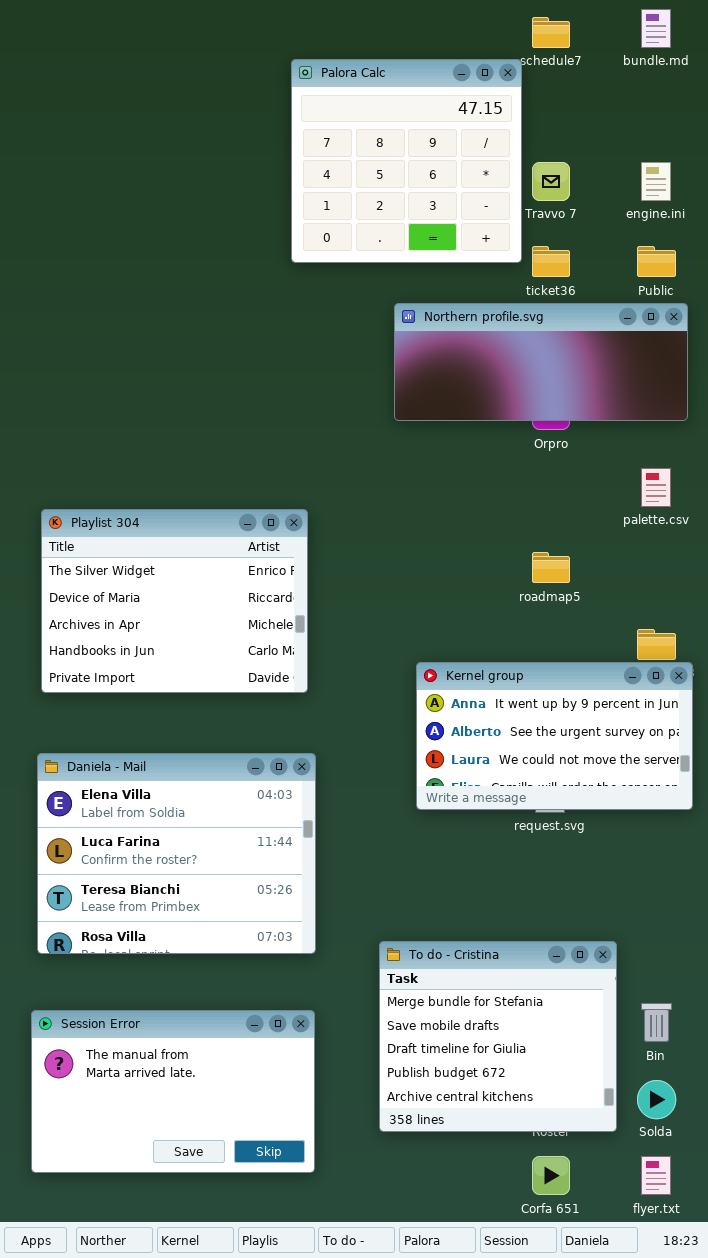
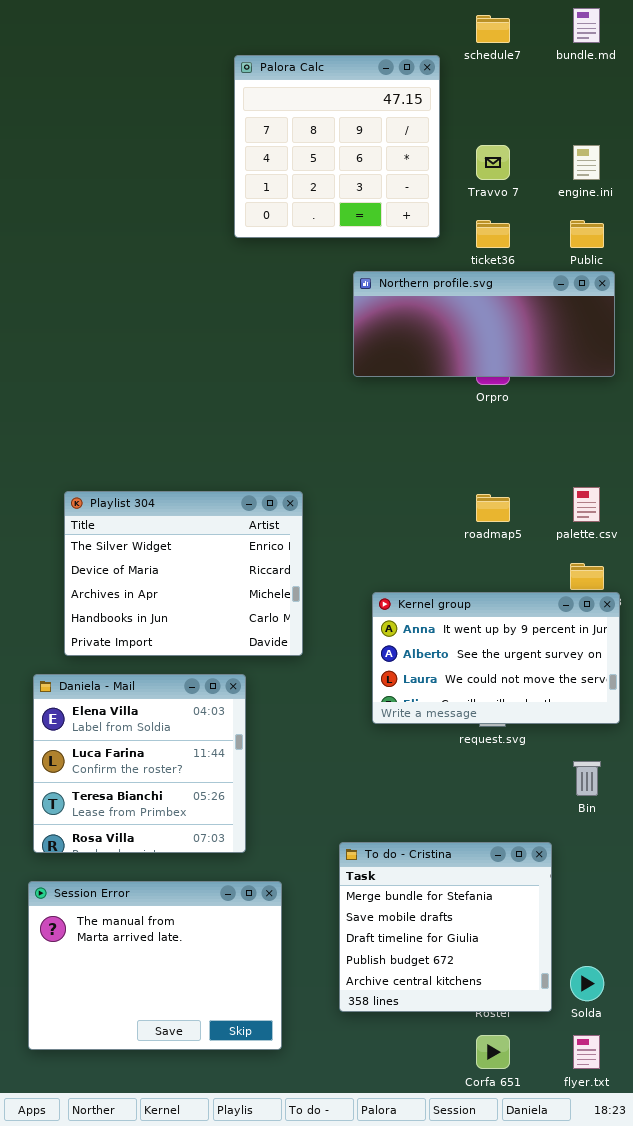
Palora Calc: [291,59,522,263] -> [234,55,440,238], moved
palette.csv: [641,468,671,507] -> [573,487,600,522], moved
Playlist 304: [41,509,308,693] -> [64,491,303,656], moved
Daniela - Mail: [37,753,316,954] -> [33,674,246,853], resized
Bin: [641,1003,672,1042] -> [573,761,601,796], moved
Session Error: [31,1010,315,1173] -> [28,881,282,1050], resized

